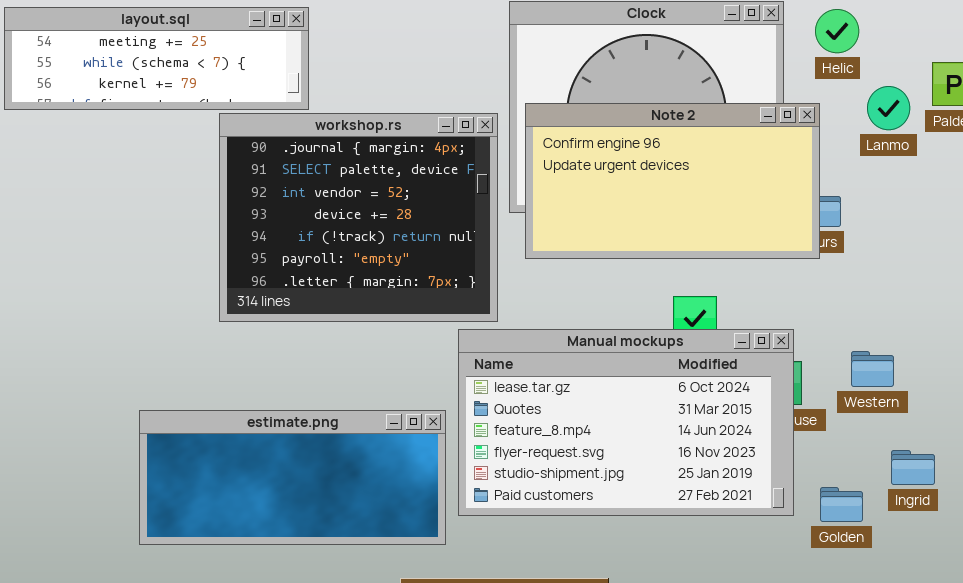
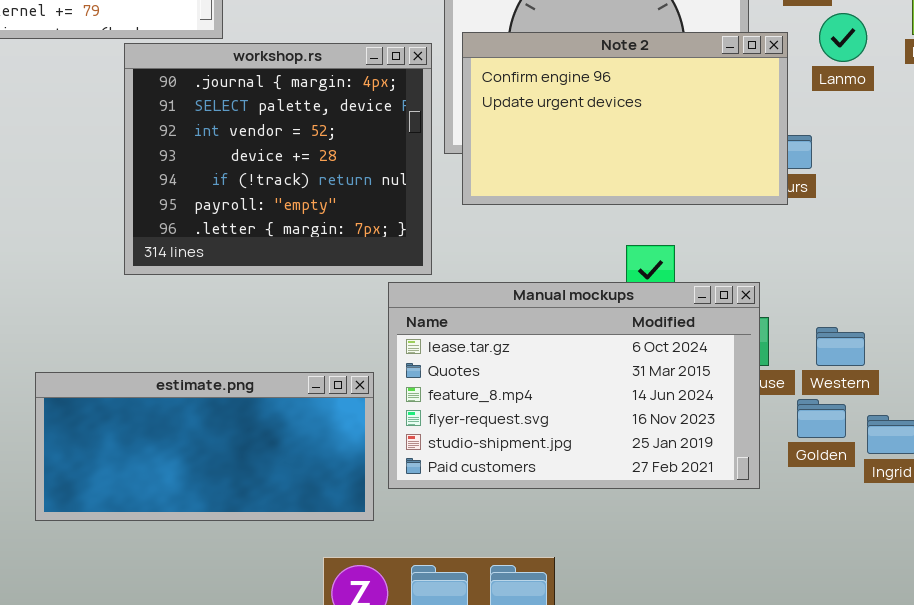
Lanmo: [867,86,910,130] -> [819,13,867,62], moved
Western: [851,351,894,387] -> [816,327,865,366], moved
Golden: [820,487,863,522] -> [797,399,846,438], moved

